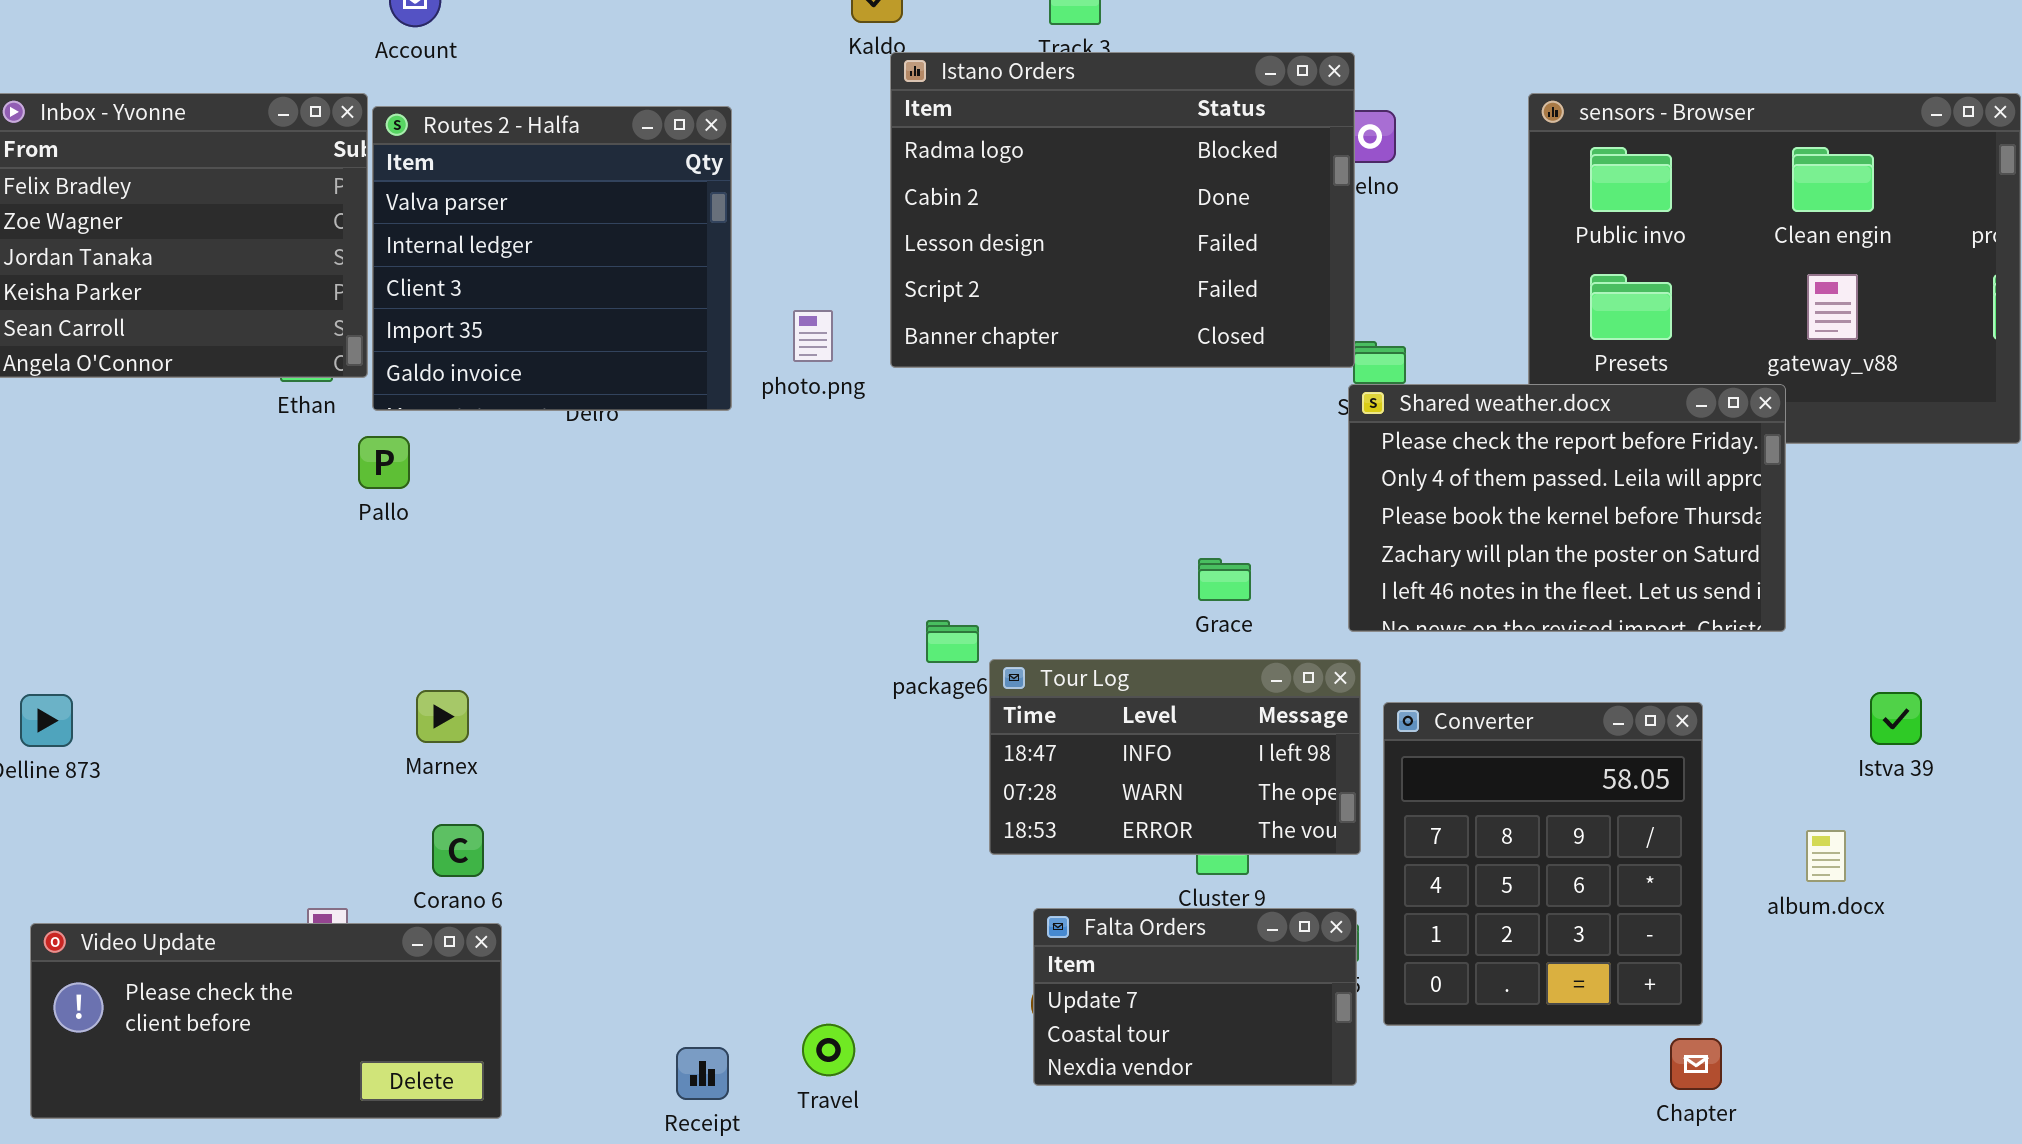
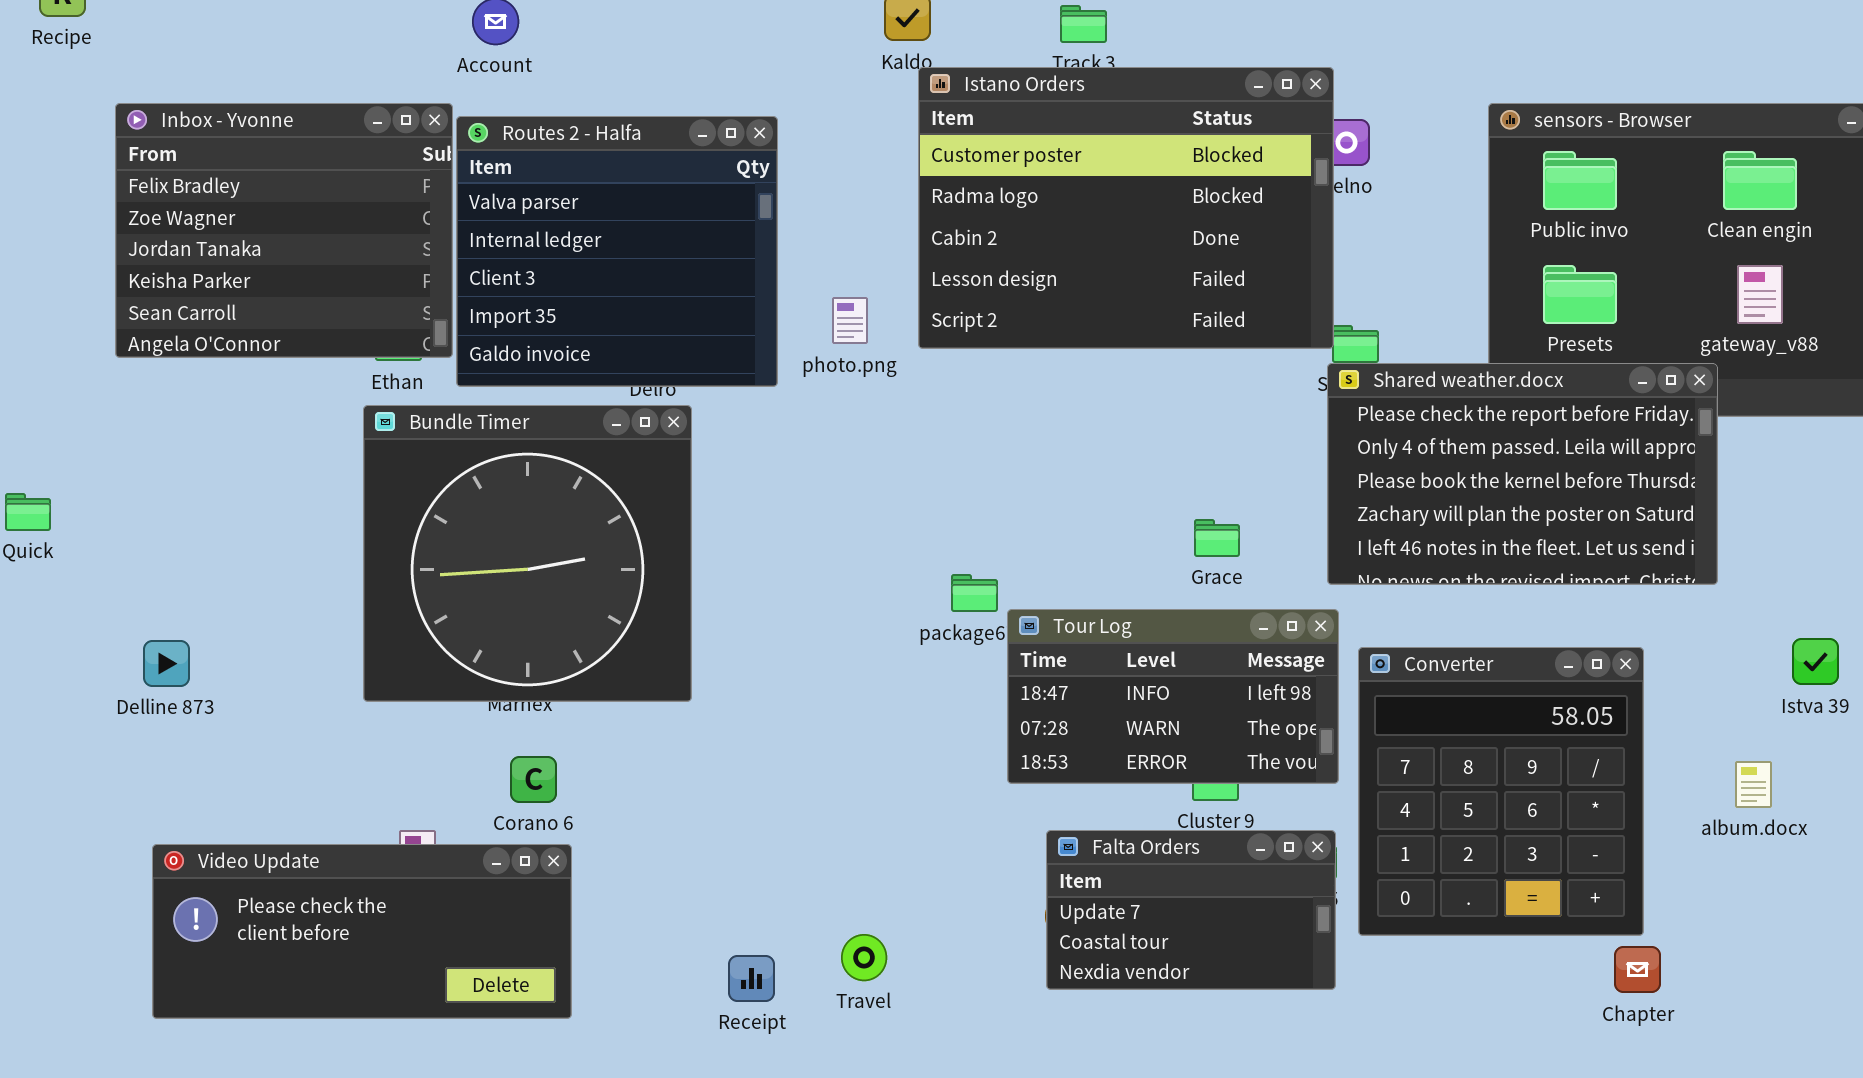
Istano Orders: [890,52,1355,368] -> [918,67,1334,349], scrolled up 1 row
Bundle Timer: none -> [363,405,692,702], opened

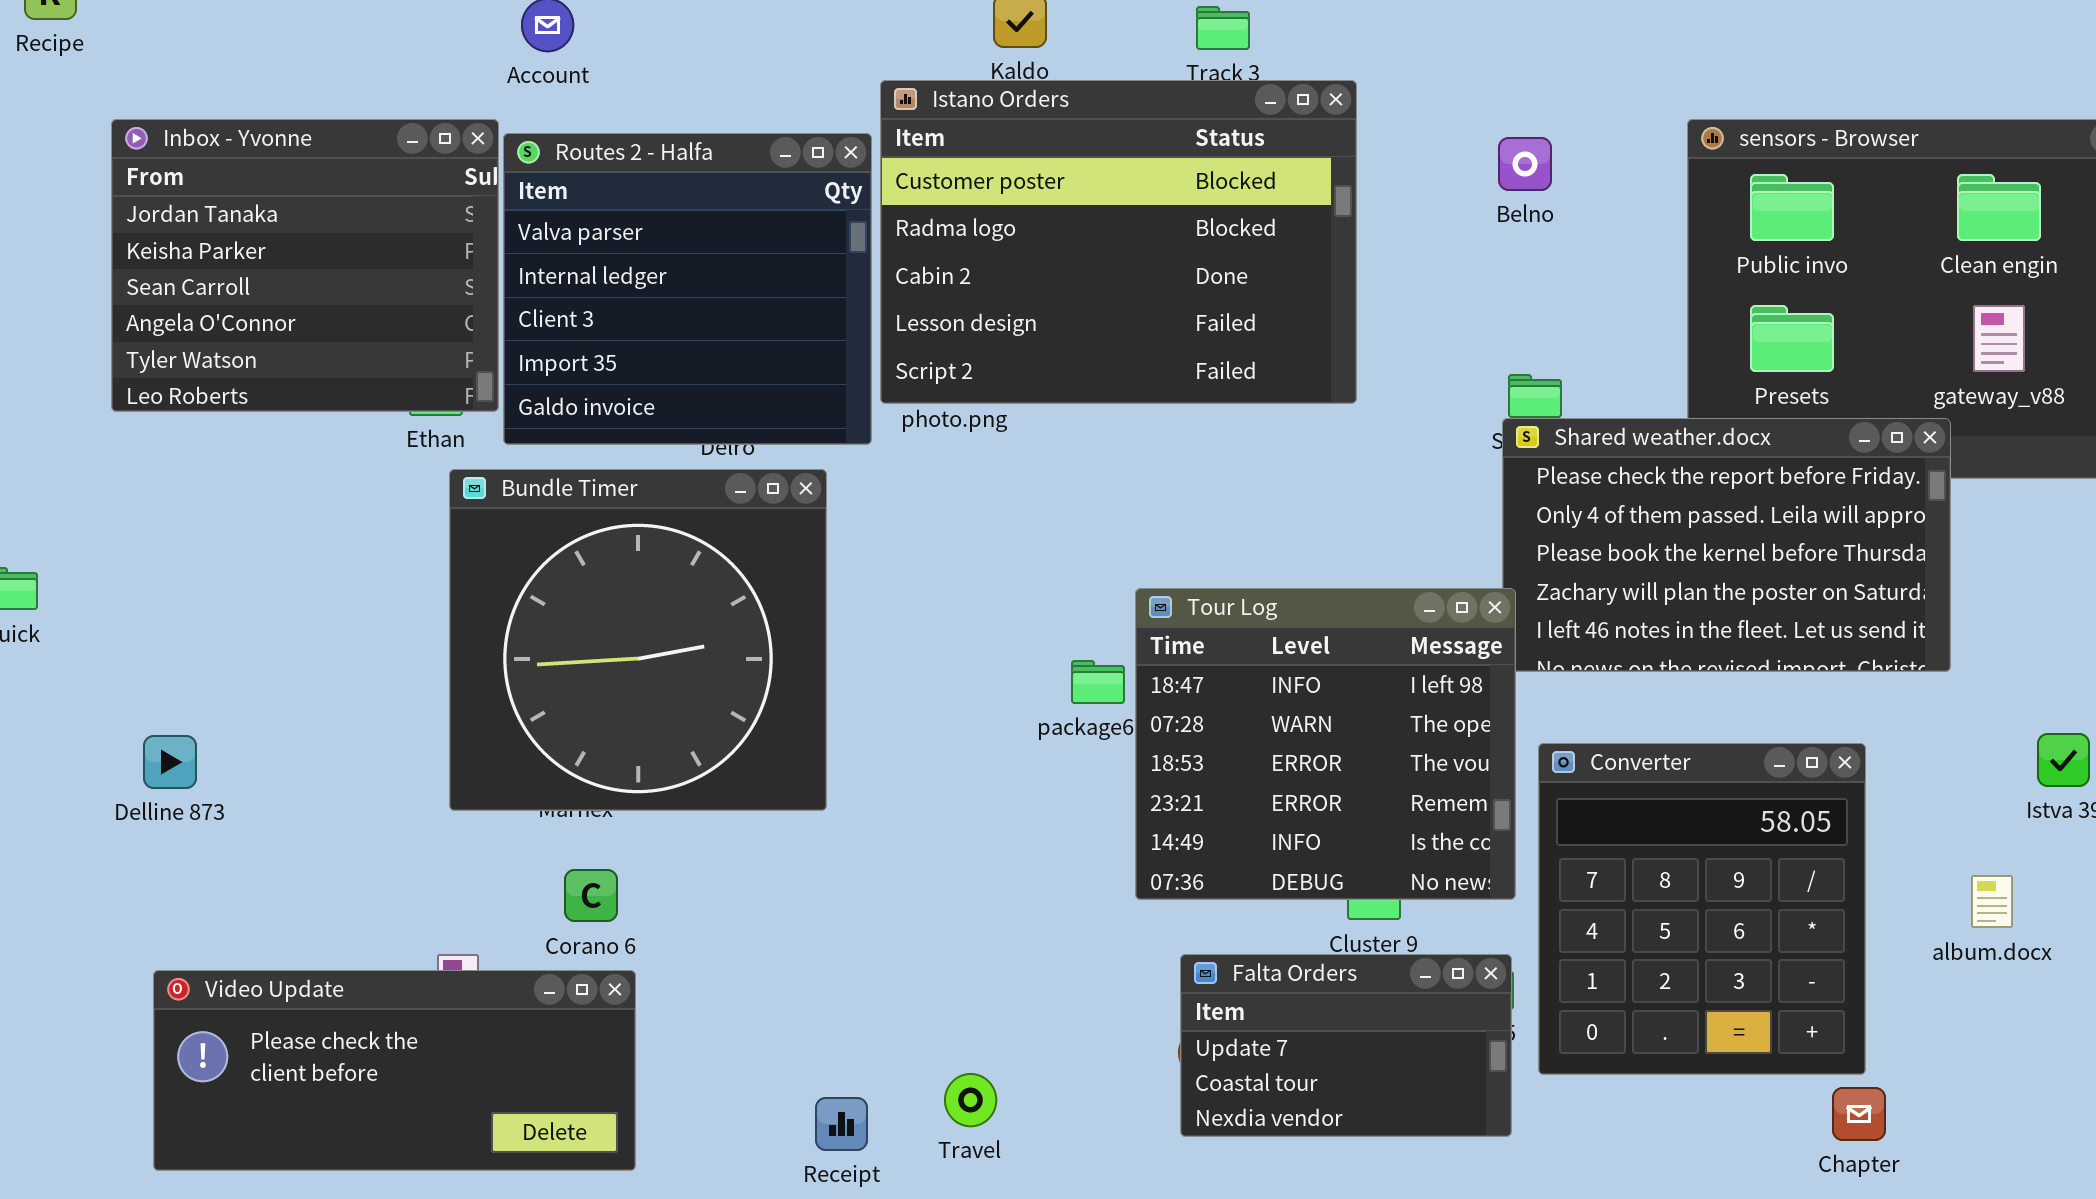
Istano Orders: [918,67,1334,349] -> [880,80,1357,404], moved
Inbox - Yvonne: [115,103,453,358] -> [111,119,499,412], scrolled down 2 rows
Bundle Timer: [363,405,692,702] -> [449,469,827,811], moved
Tour Log: [1007,609,1339,784] -> [1135,588,1516,900], resized

